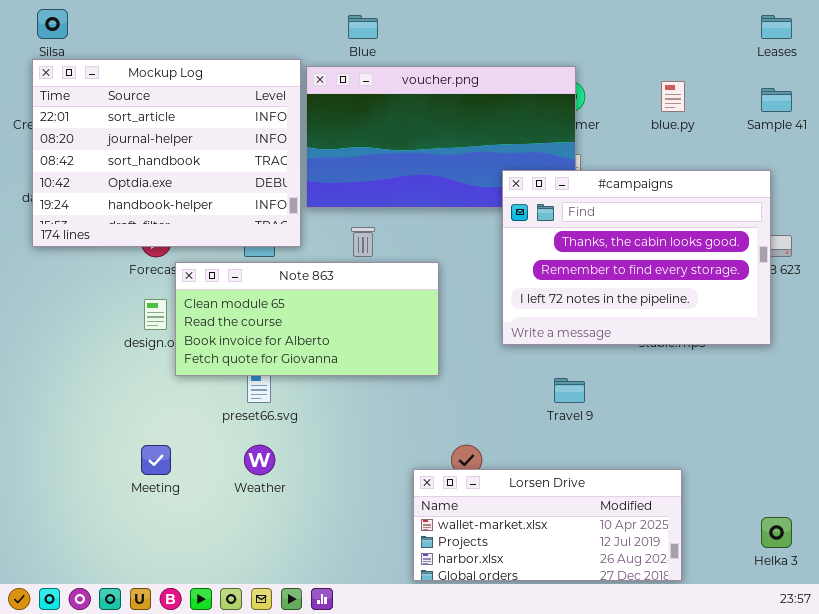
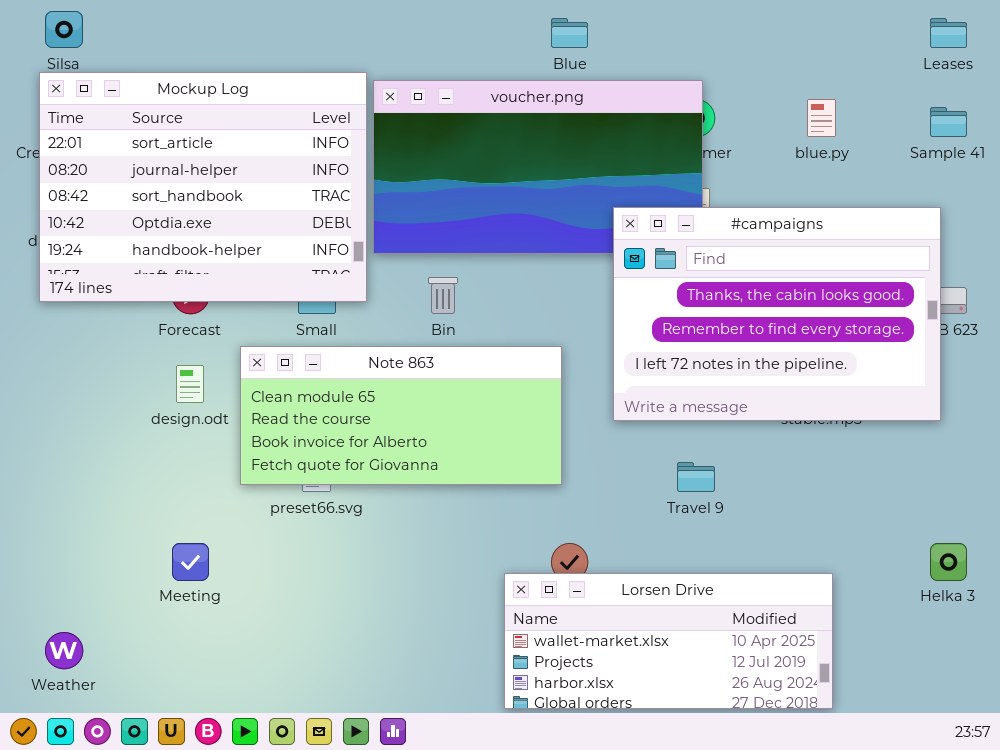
Blue: [348,15,378,39] -> [551,18,588,48], moved
Note 863: [175,262,439,376] -> [240,346,562,485], moved
Weather: [244,445,275,475] -> [45,632,83,669], moved
Helka 3: [761,517,792,548] -> [930,543,967,581], moved

